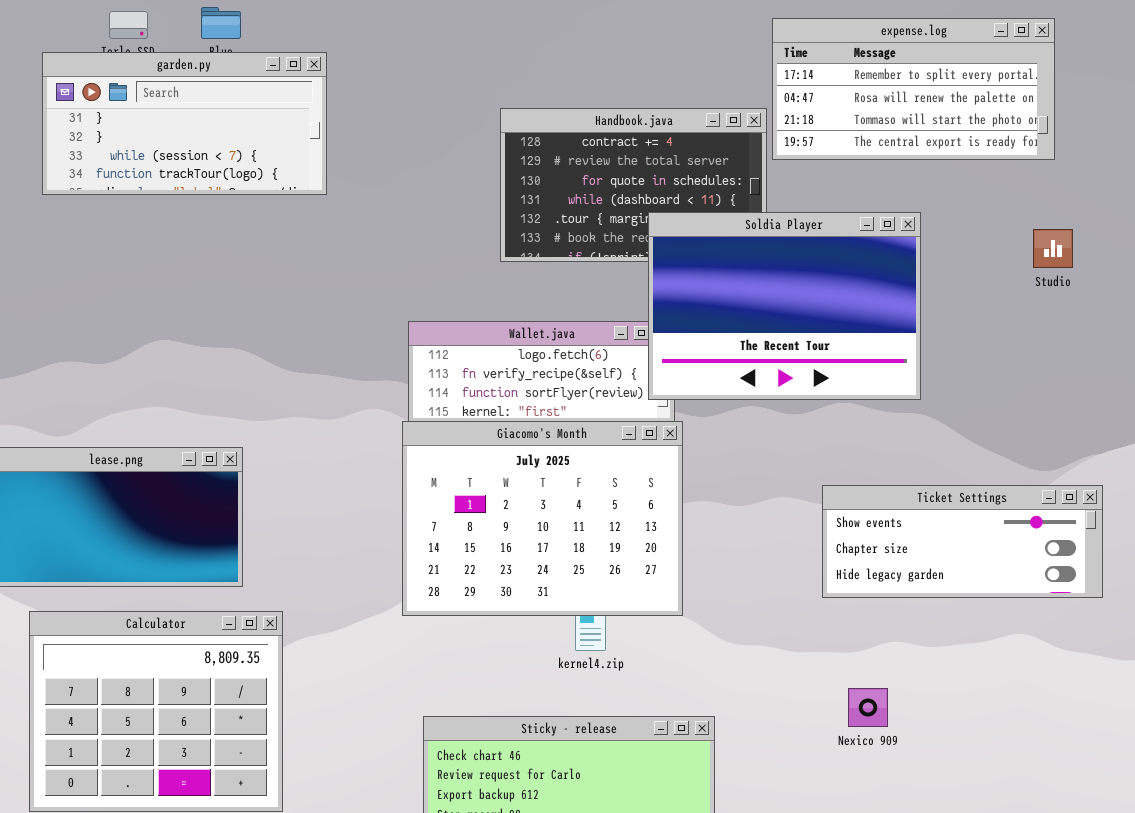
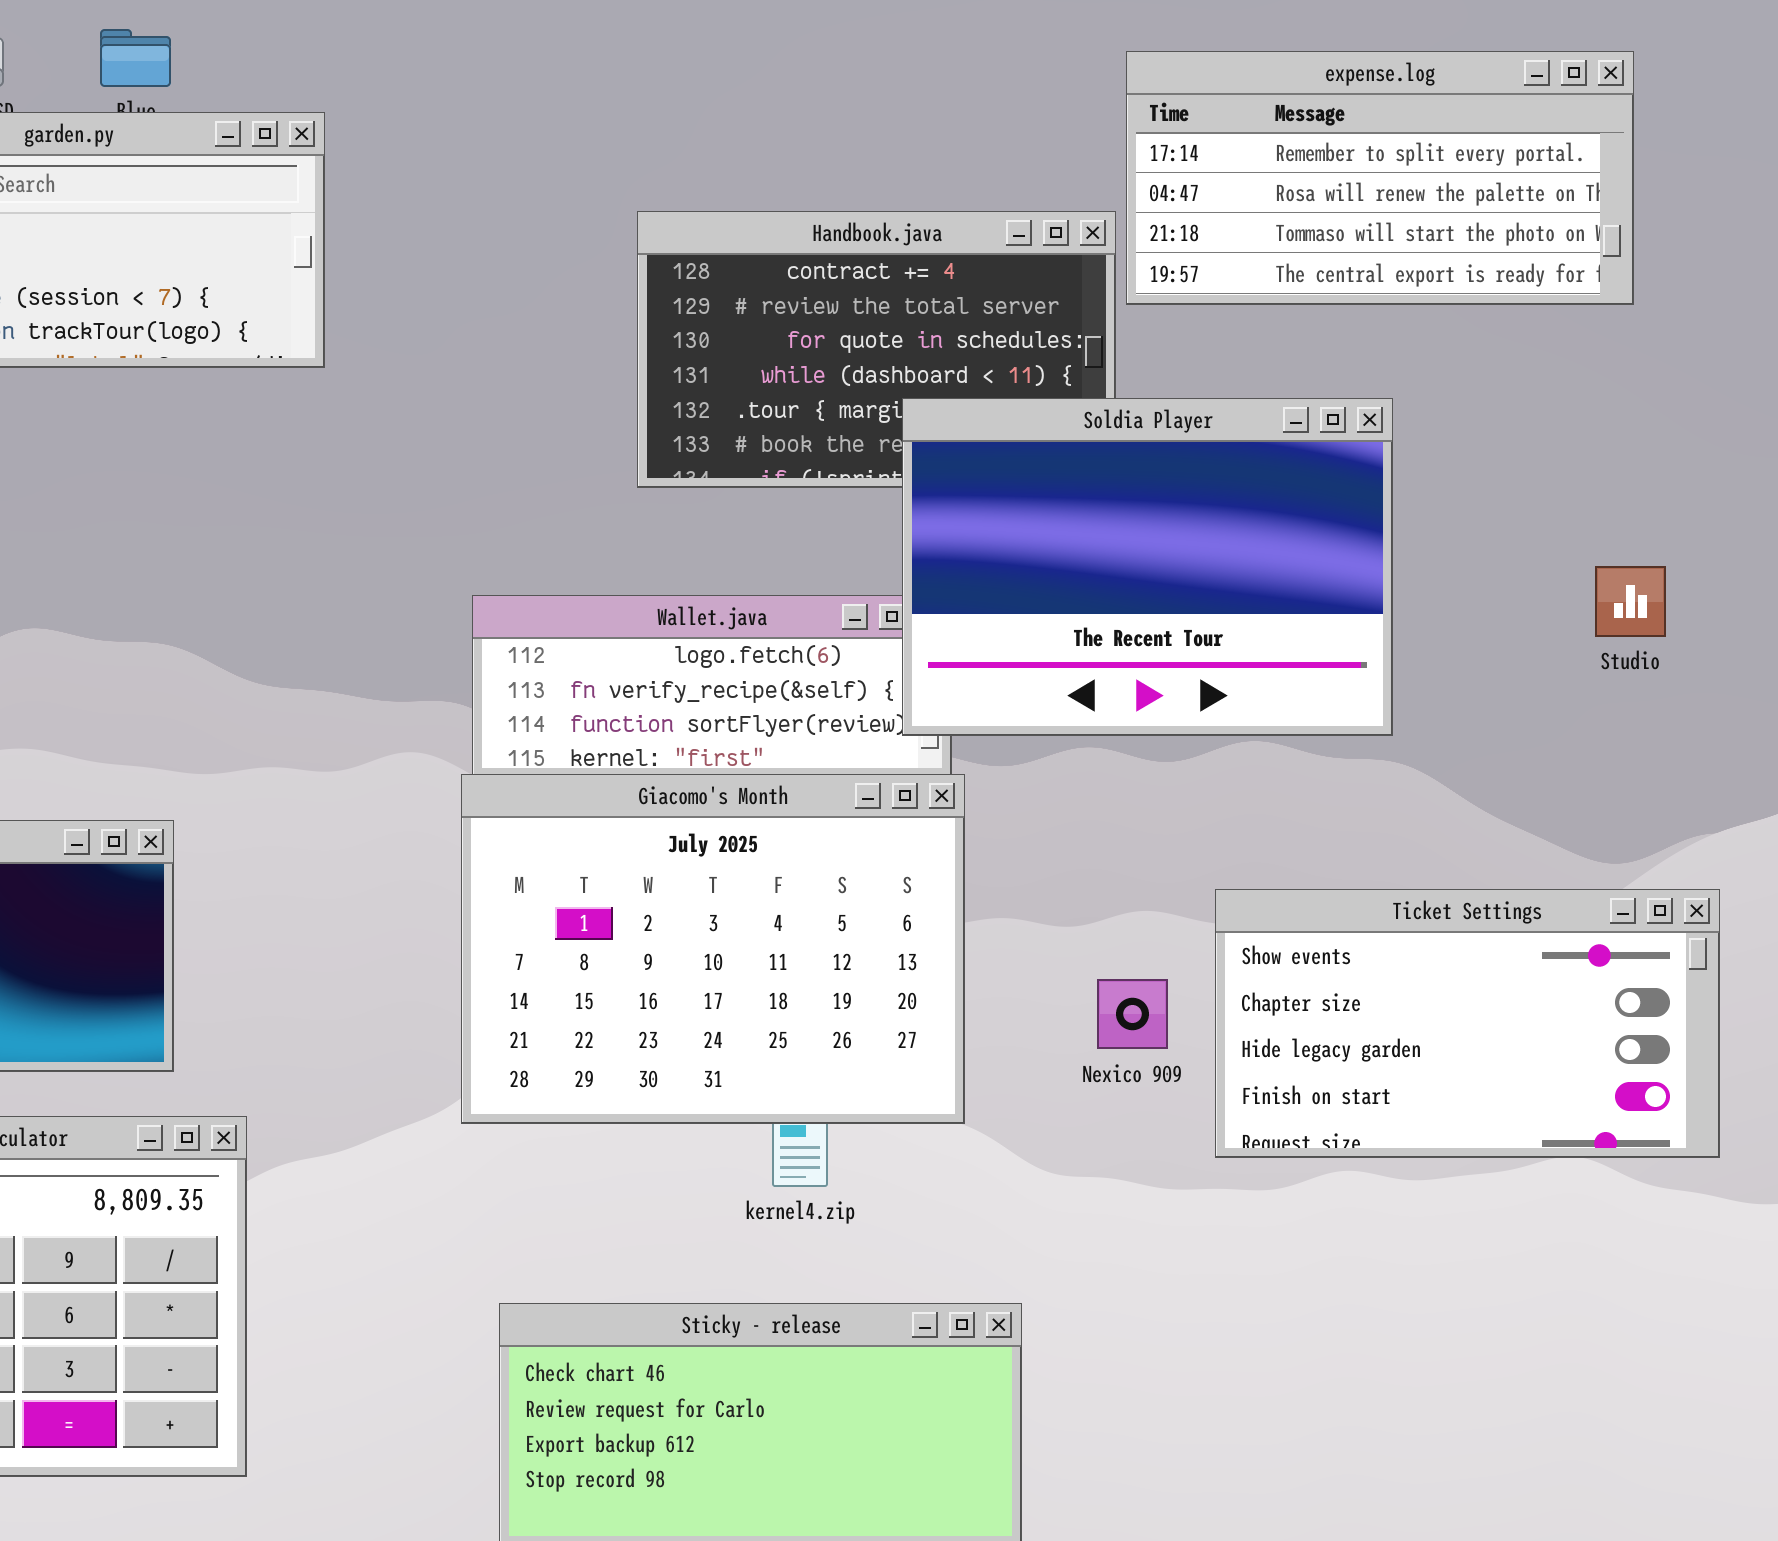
Studio: [1033,229,1073,268] -> [1595,566,1666,637], moved
Ticket Settings: [822,485,1103,598] -> [1215,889,1720,1158], resized
Nexico 909: [848,688,888,727] -> [1097,979,1168,1049], moved

